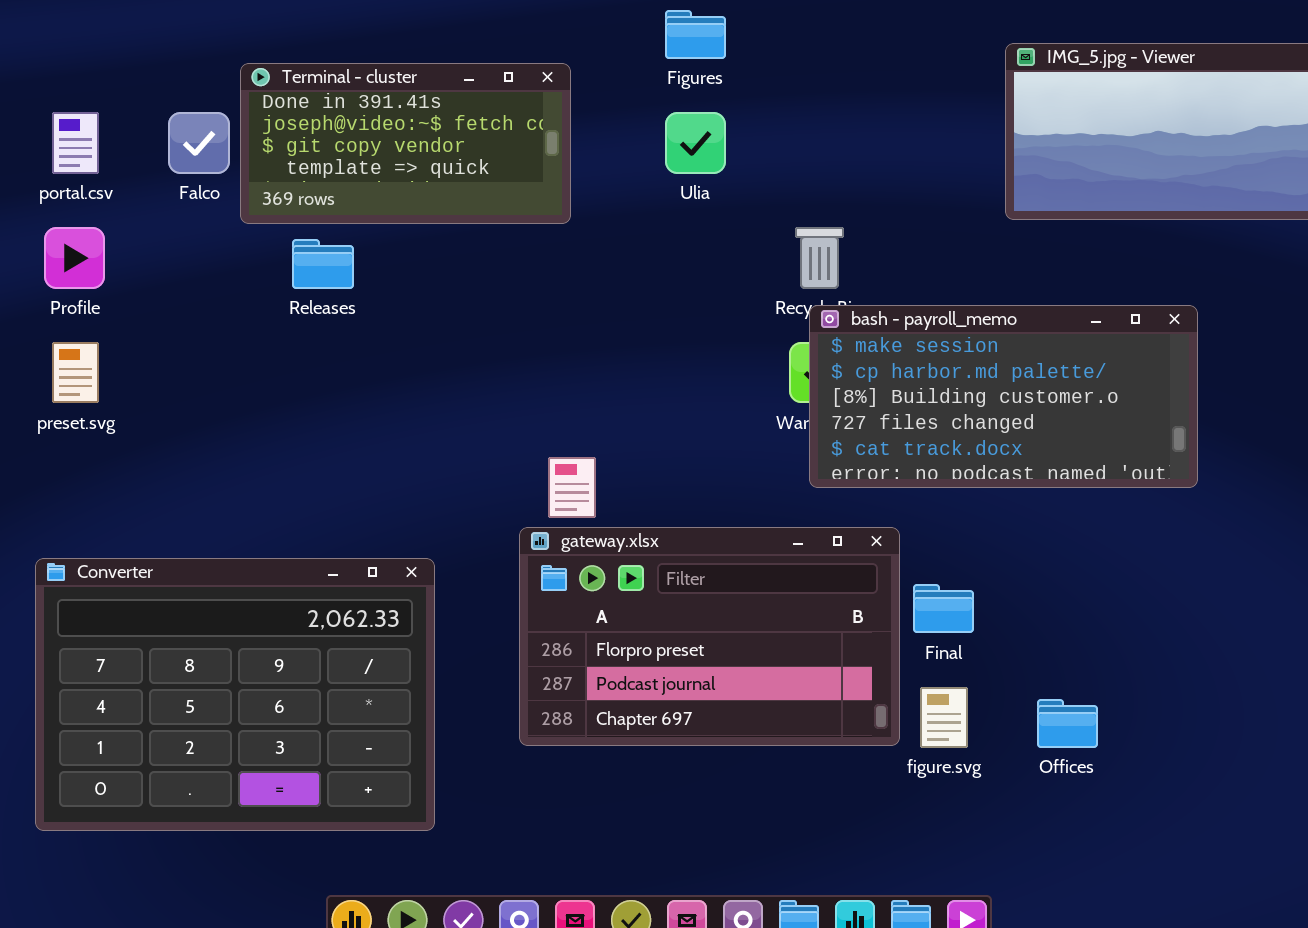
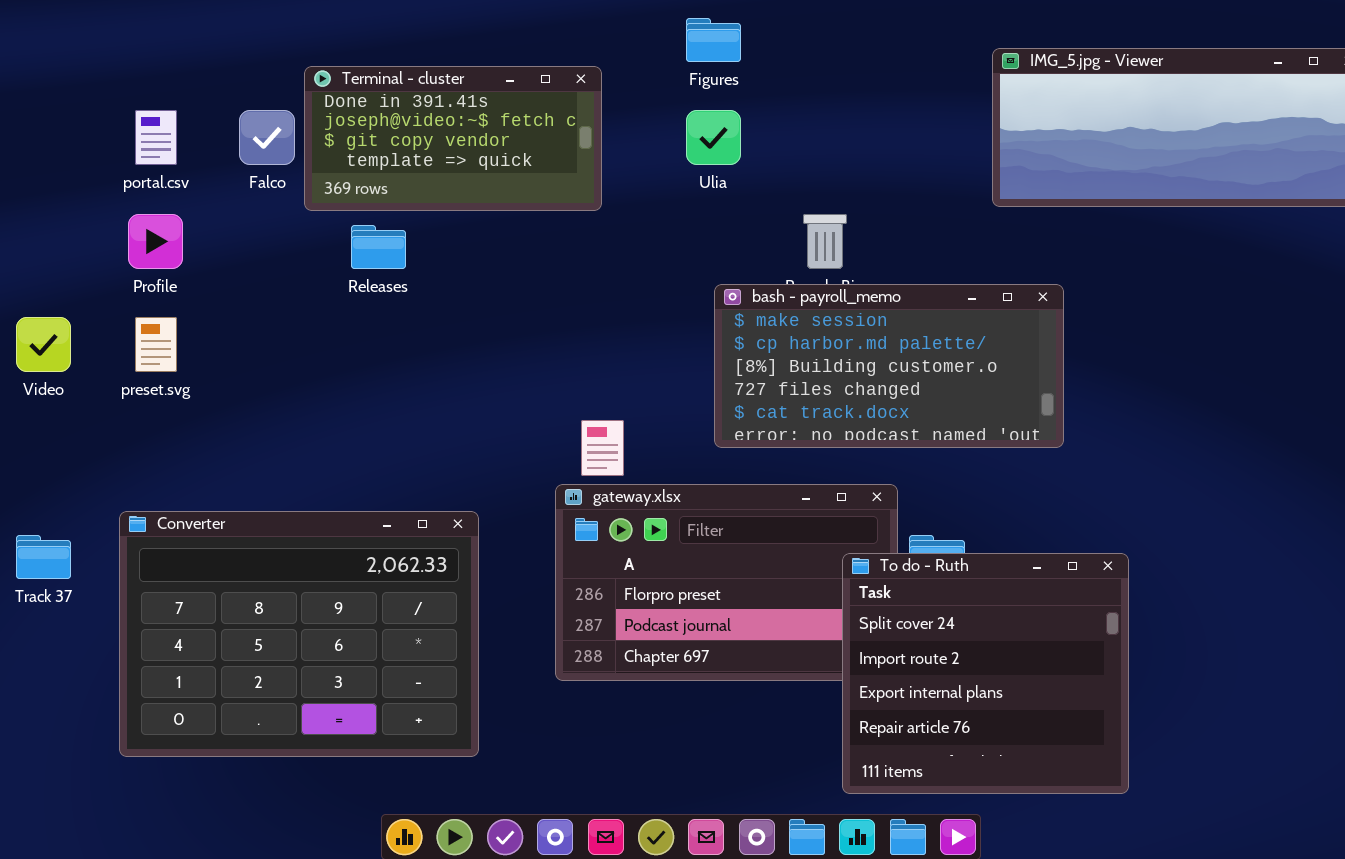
bash - payroll_memo: [809,305,1198,488] -> [714,284,1064,448], moved
To do - Ruth: none -> [842,553,1129,794], opened

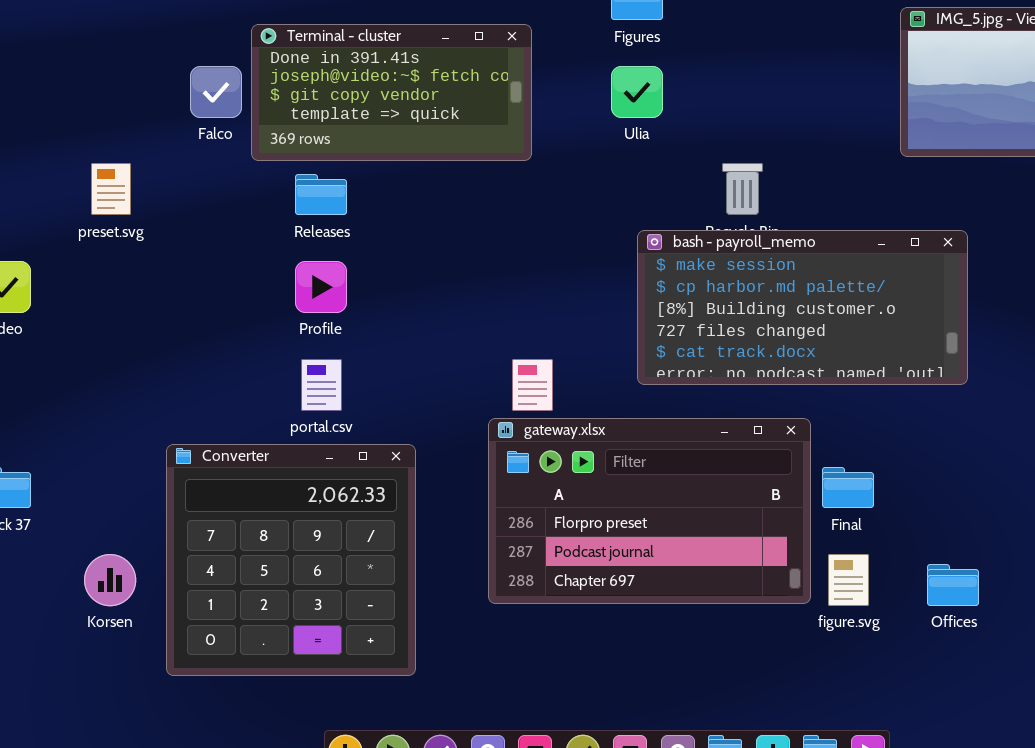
portal.csv: [135,110,177,165] -> [301,359,342,411], moved
Profile: [128,214,183,269] -> [295,261,347,313], moved
preset.svg: [135,317,177,372] -> [91,163,131,215], moved
Converter: [119,511,479,757] -> [166,444,416,676], resized
To do - Ruth: [842,553,1129,794] -> none, closed

